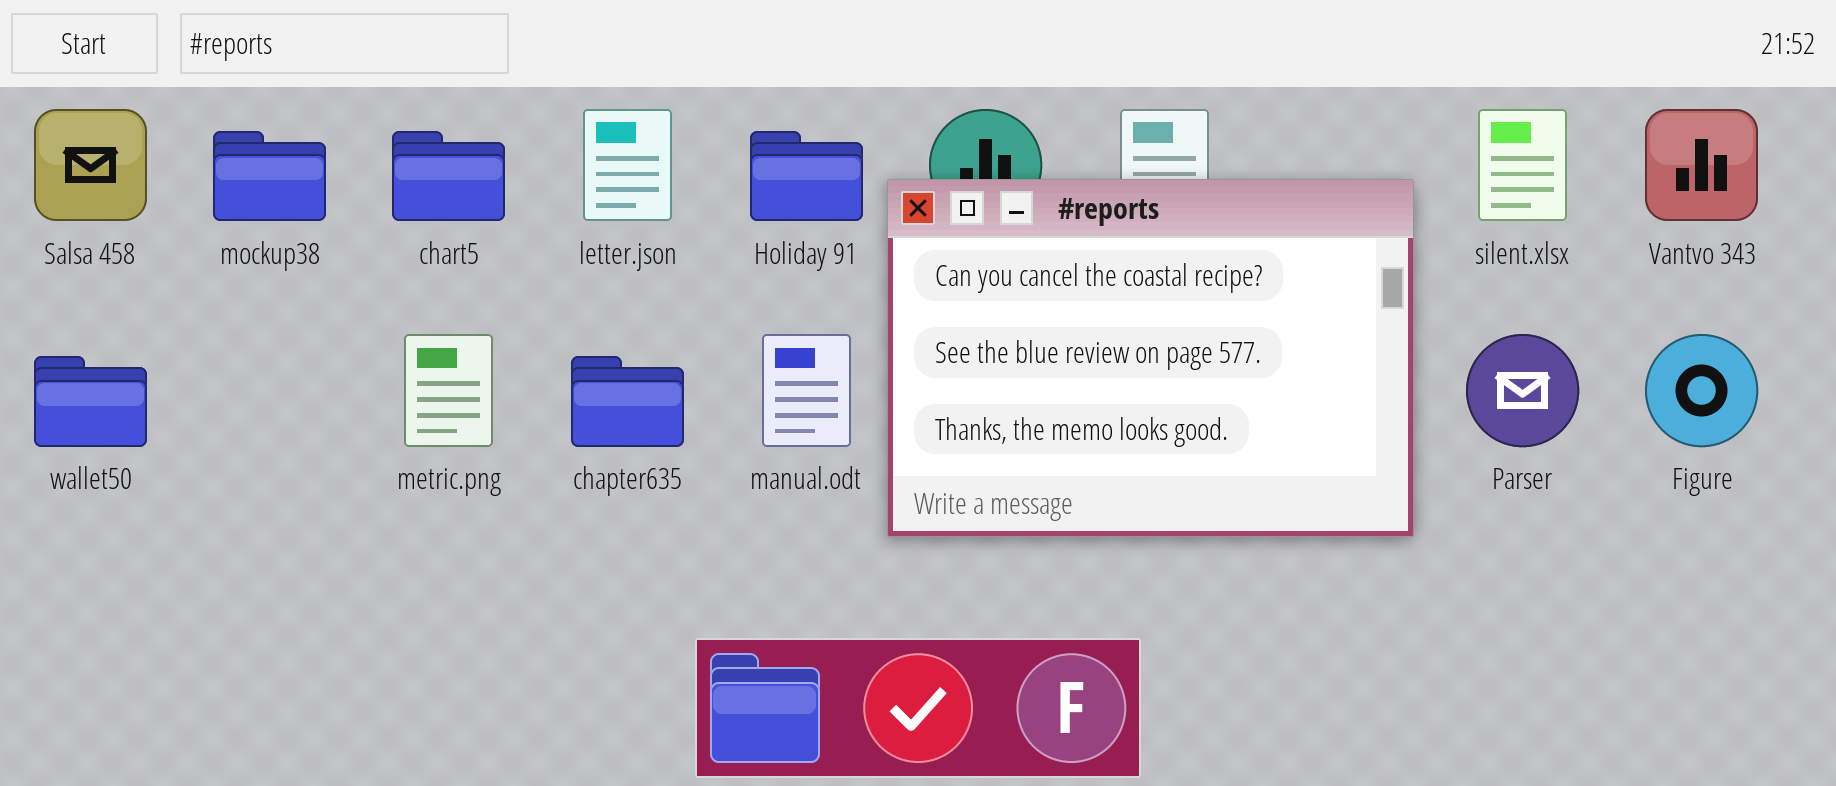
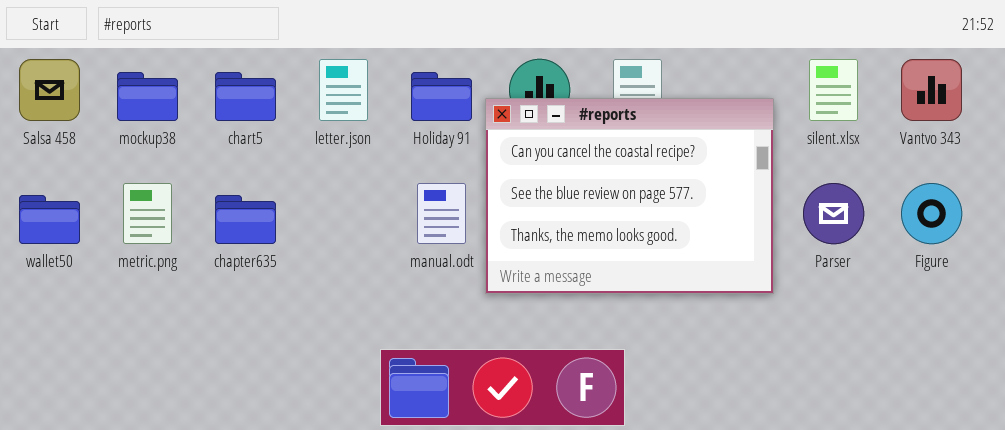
metric.png: [404,334,493,447] -> [123,183,172,244], moved
chapter635: [571,356,684,447] -> [215,195,276,244], moved

